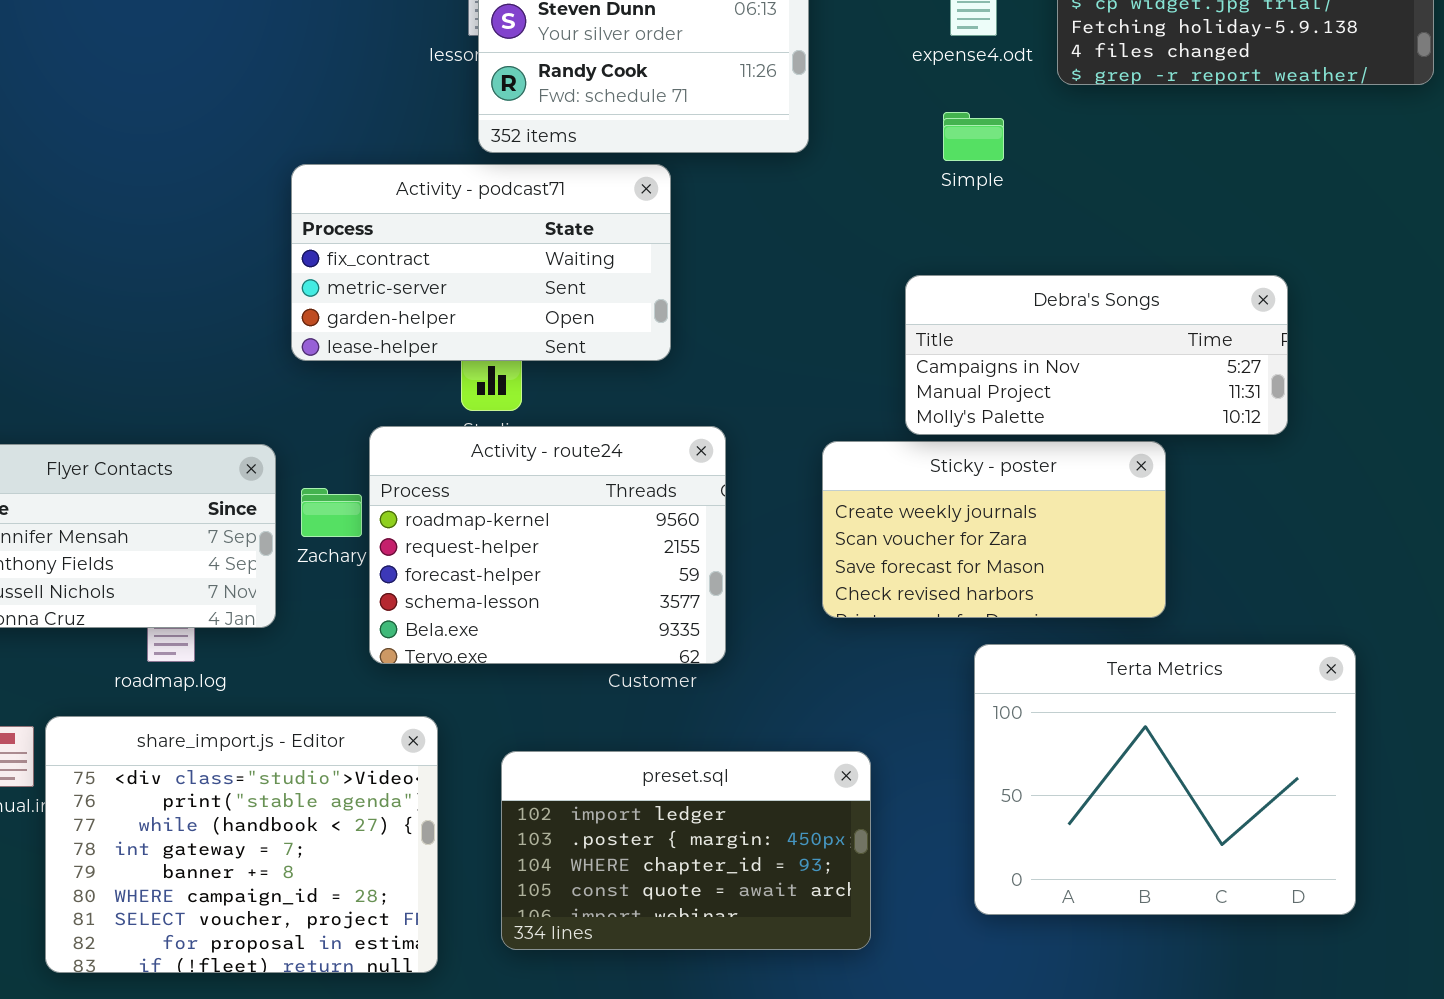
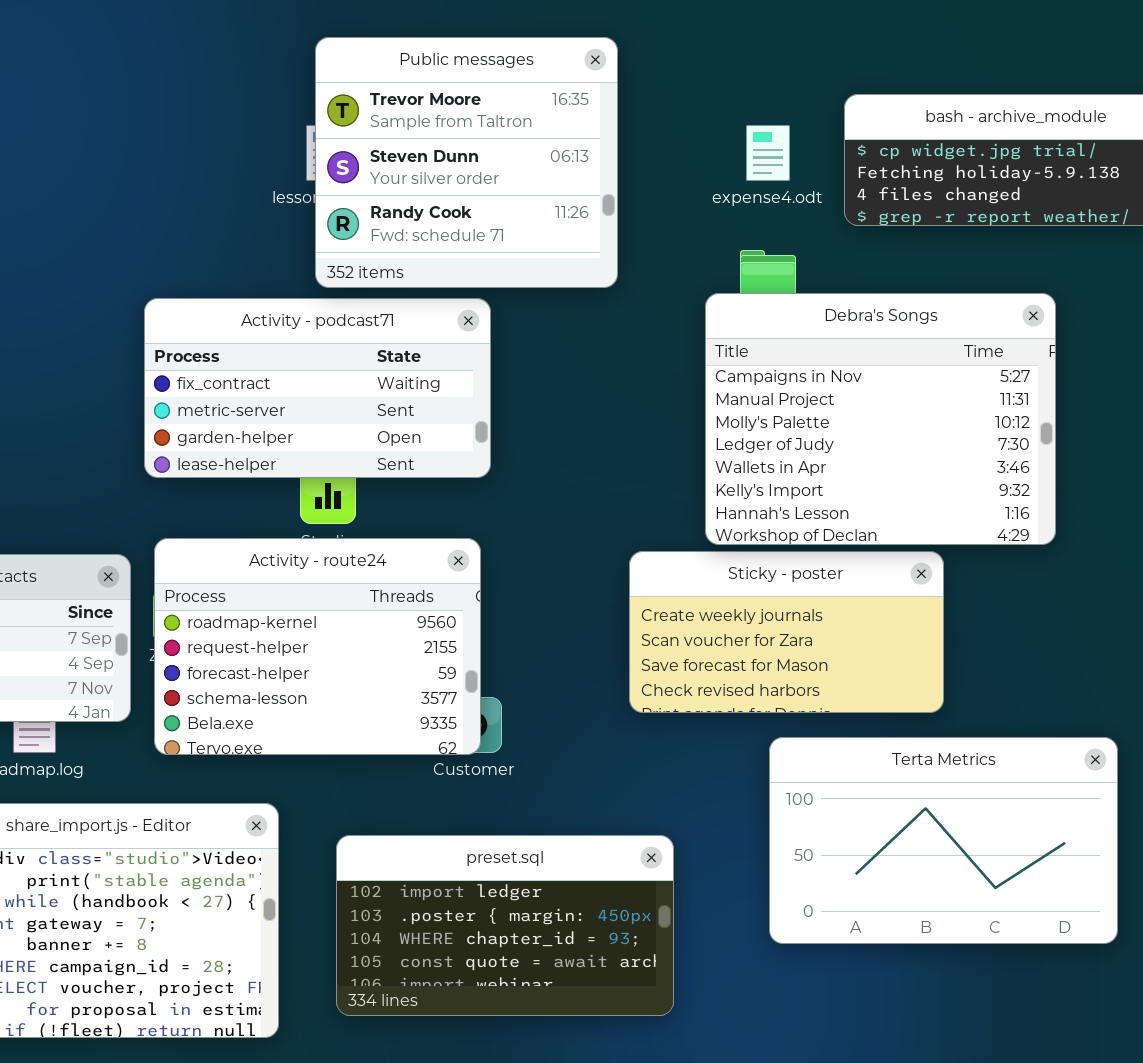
Debra's Songs: [905,275,1288,435] -> [705,293,1056,545], resized
Activity - route24: [369,426,726,664] -> [154,538,481,755], moved
Terta Metrics: [974,644,1356,915] -> [769,737,1118,944], resized

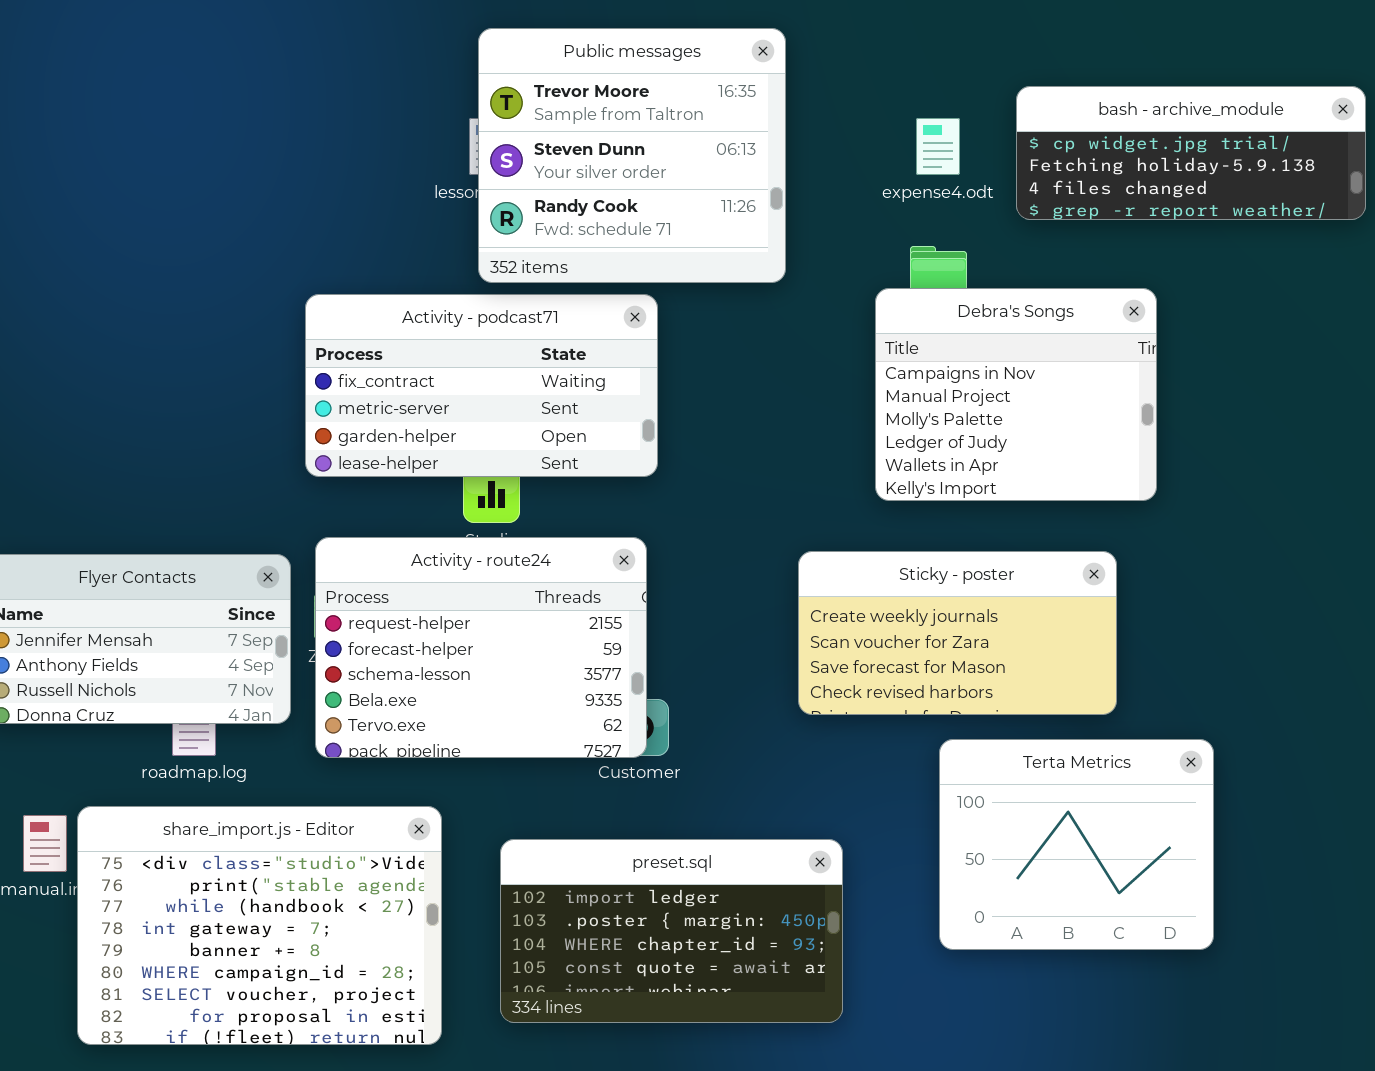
Debra's Songs: [705,293,1056,545] -> [875,288,1157,501], resized
Activity - route24: [154,538,481,755] -> [315,537,647,758], scrolled down 1 row
Terta Metrics: [769,737,1118,944] -> [939,739,1214,950], resized

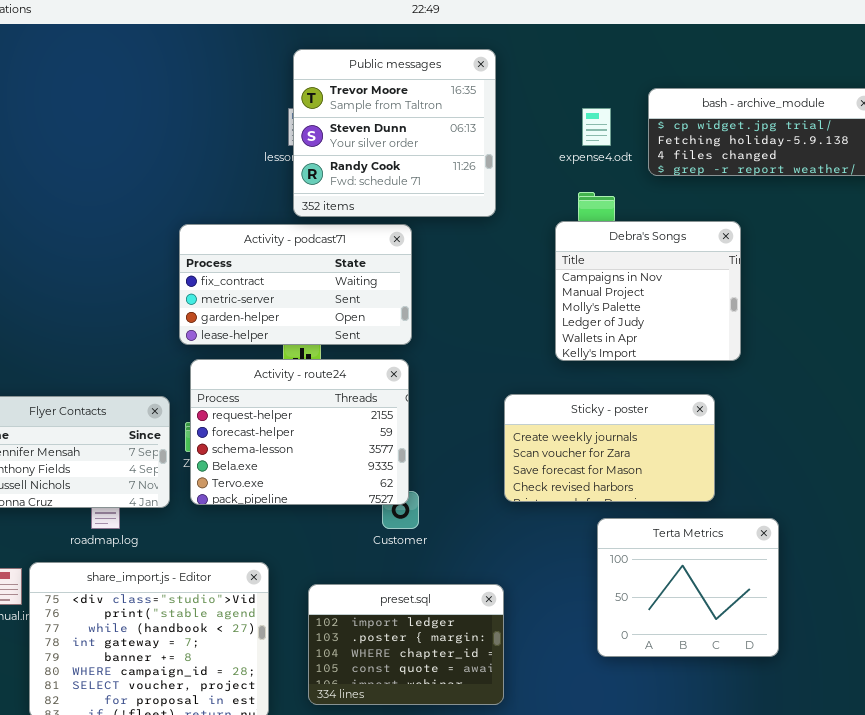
Activity - route24: [315,537,647,758] -> [190,359,409,505], moved
preset.sql: [500,839,843,1023] -> [308,584,504,705], resized

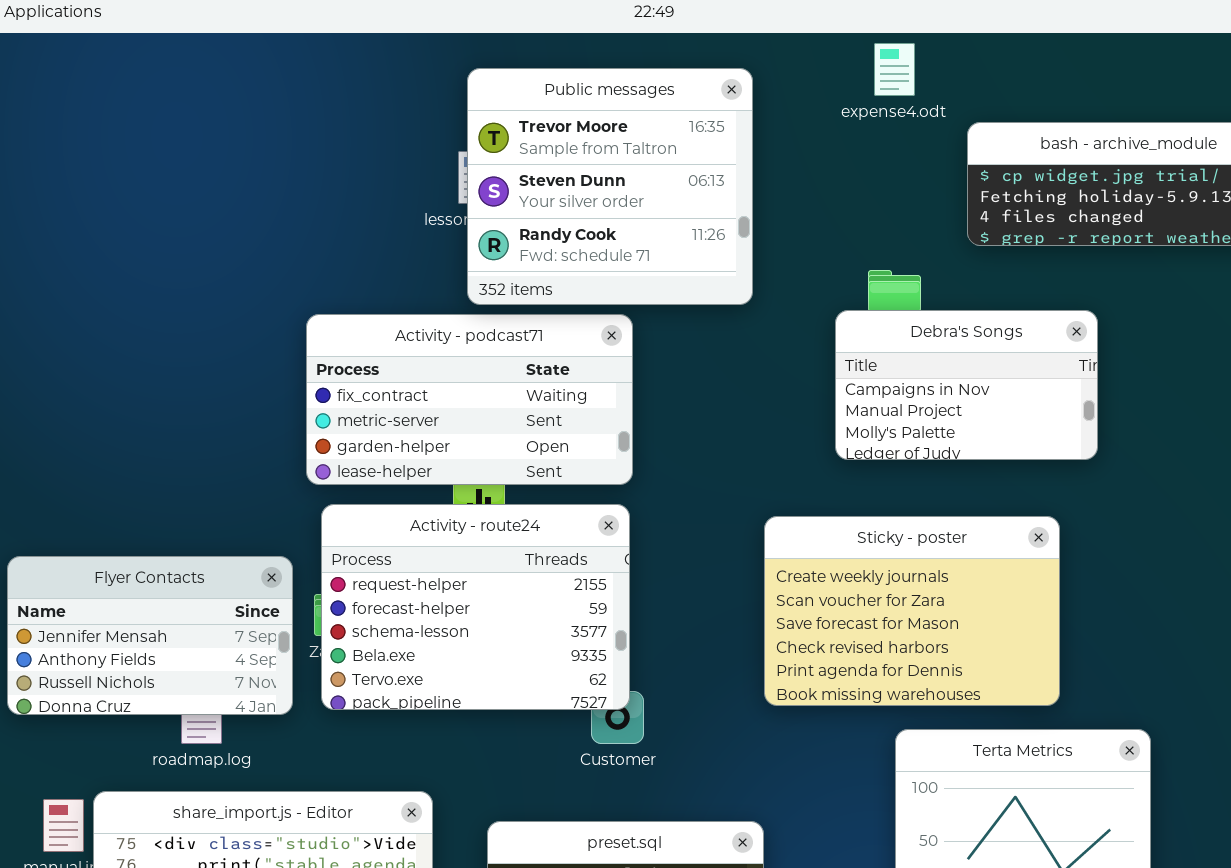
expense4.odt: [582,108,611,146] -> [874,43,915,96], moved
Debra's Songs: [555,221,741,361] -> [835,310,1098,460], resized
Sticky - poster: [504,394,715,502] -> [764,516,1060,706], resized

